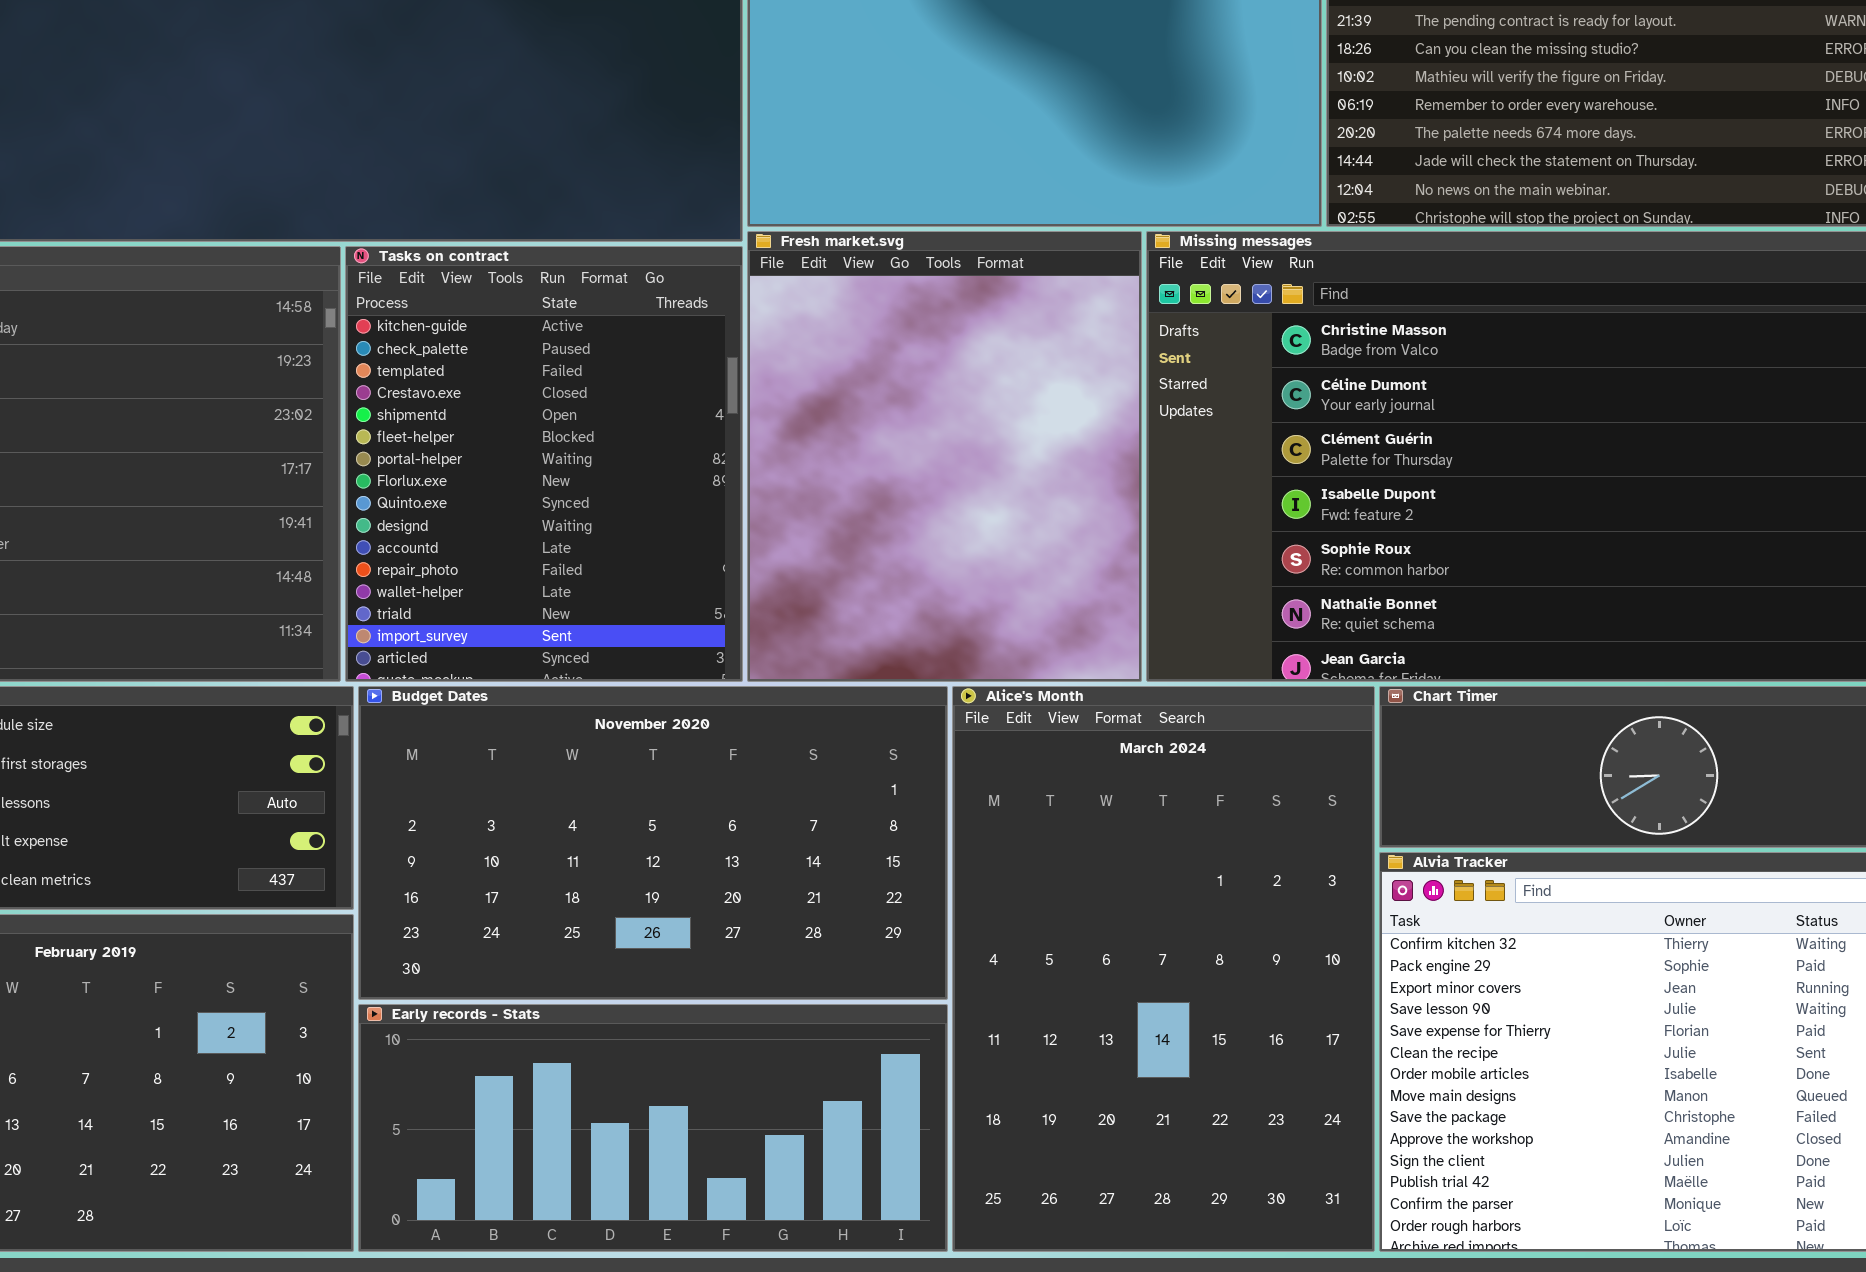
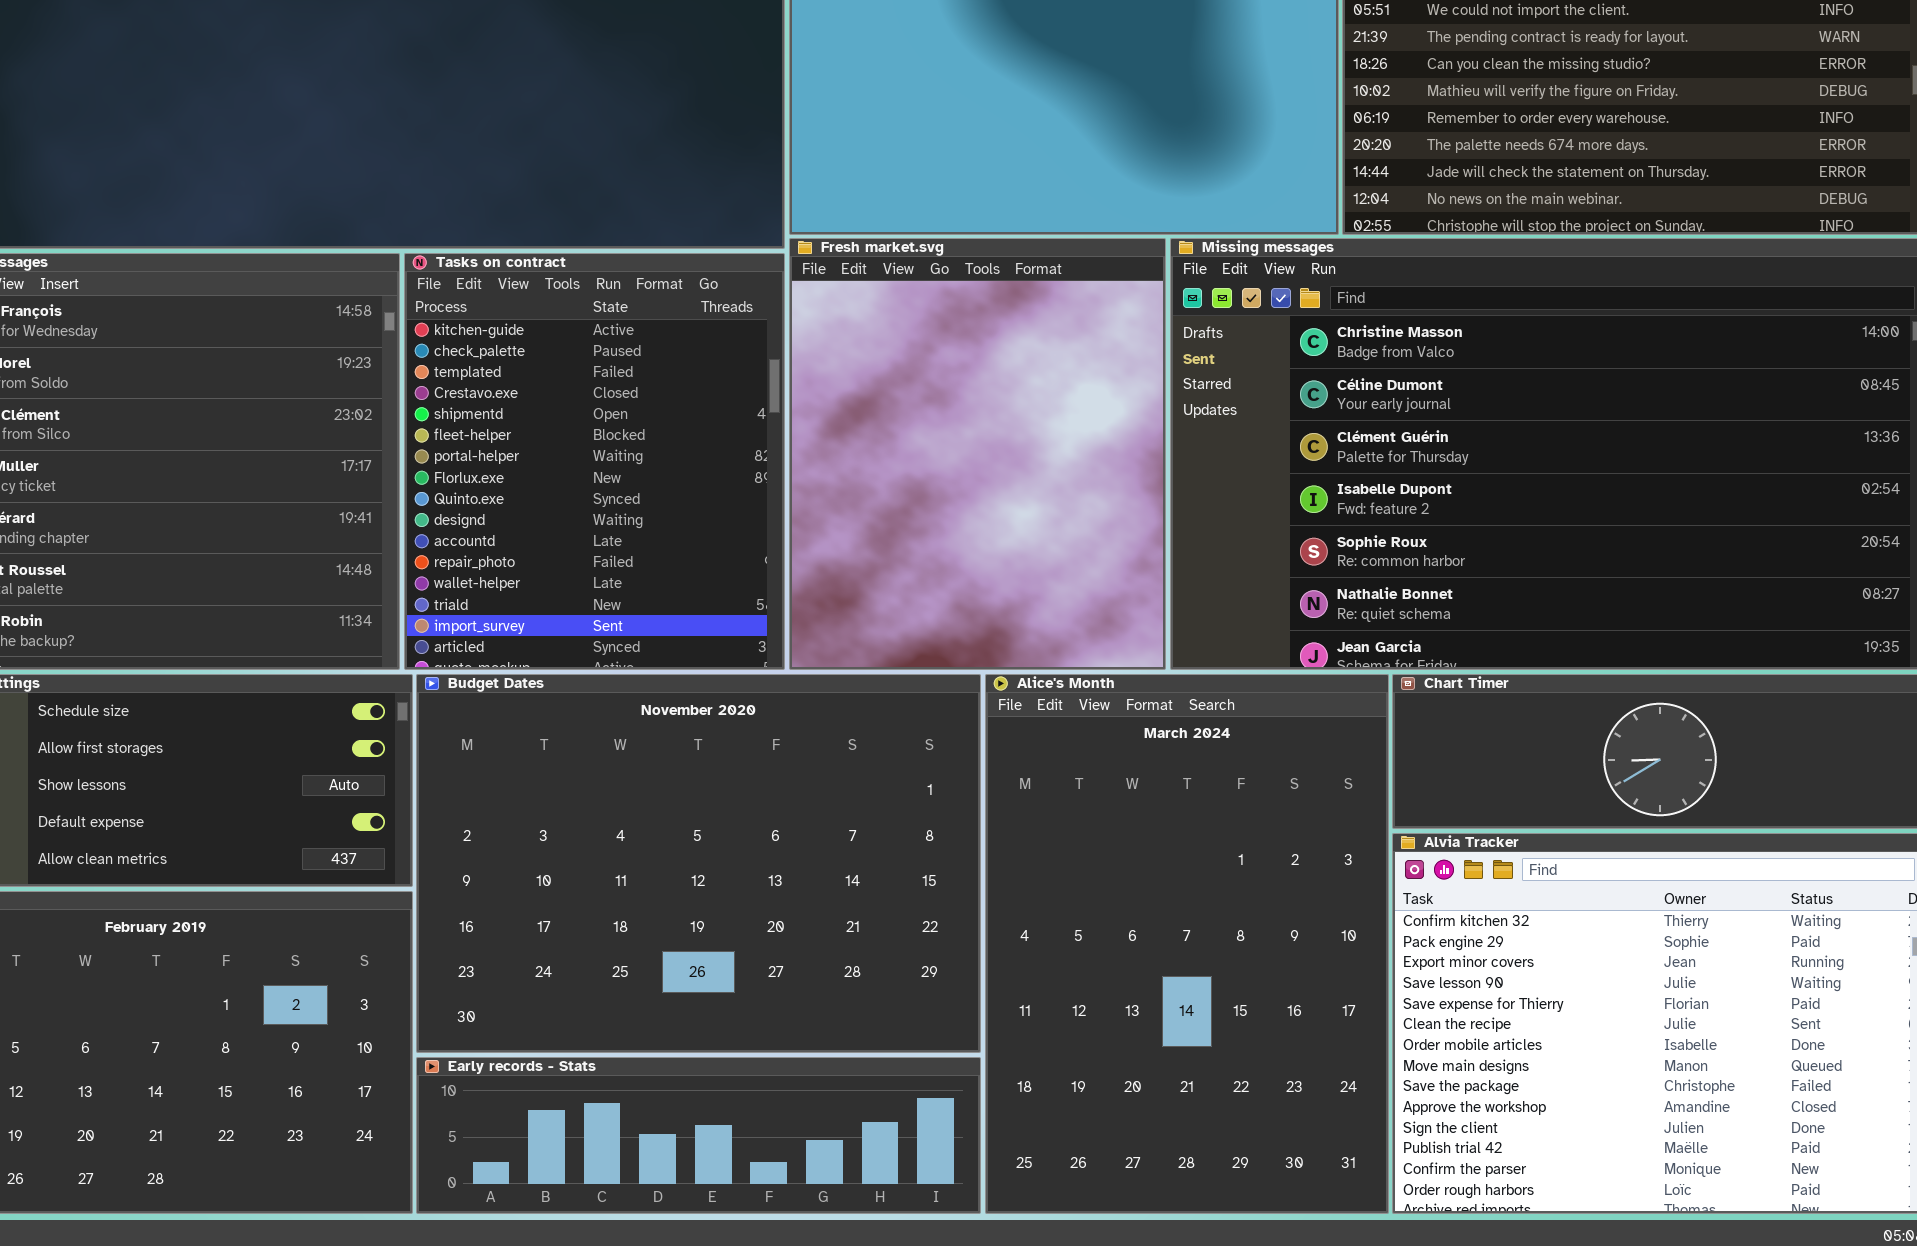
Budget Dates: [358,686,948,1000] -> [416,674,981,1053], resized
Early records - Stats: [358,1004,948,1252] -> [416,1057,981,1214], resized

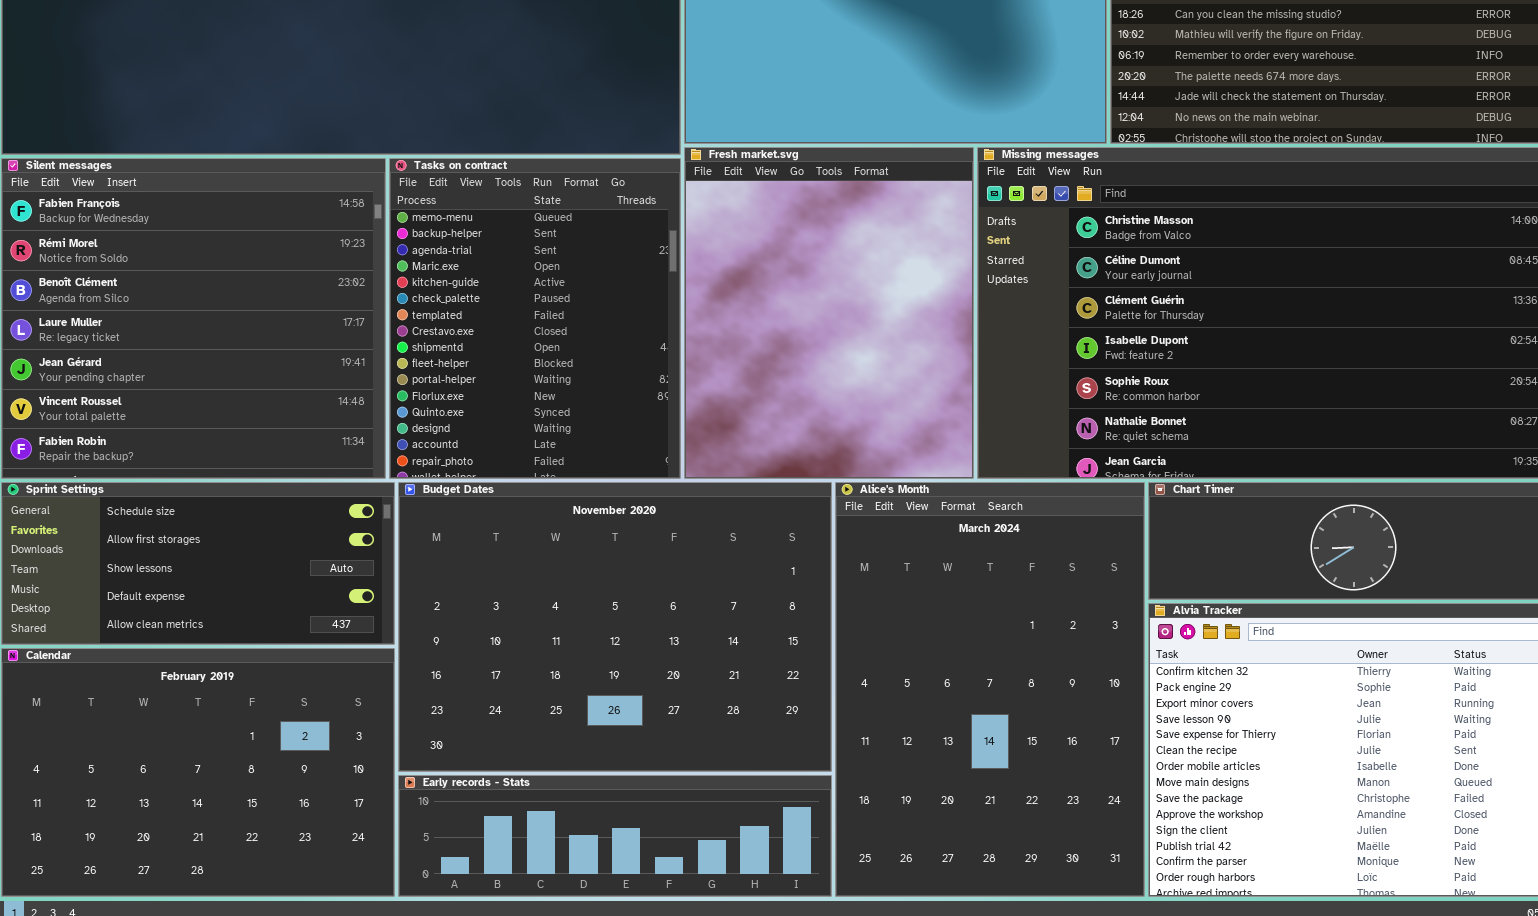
Tasks on contract: [404,253,785,670] -> [389,158,681,479], scrolled up 4 rows

